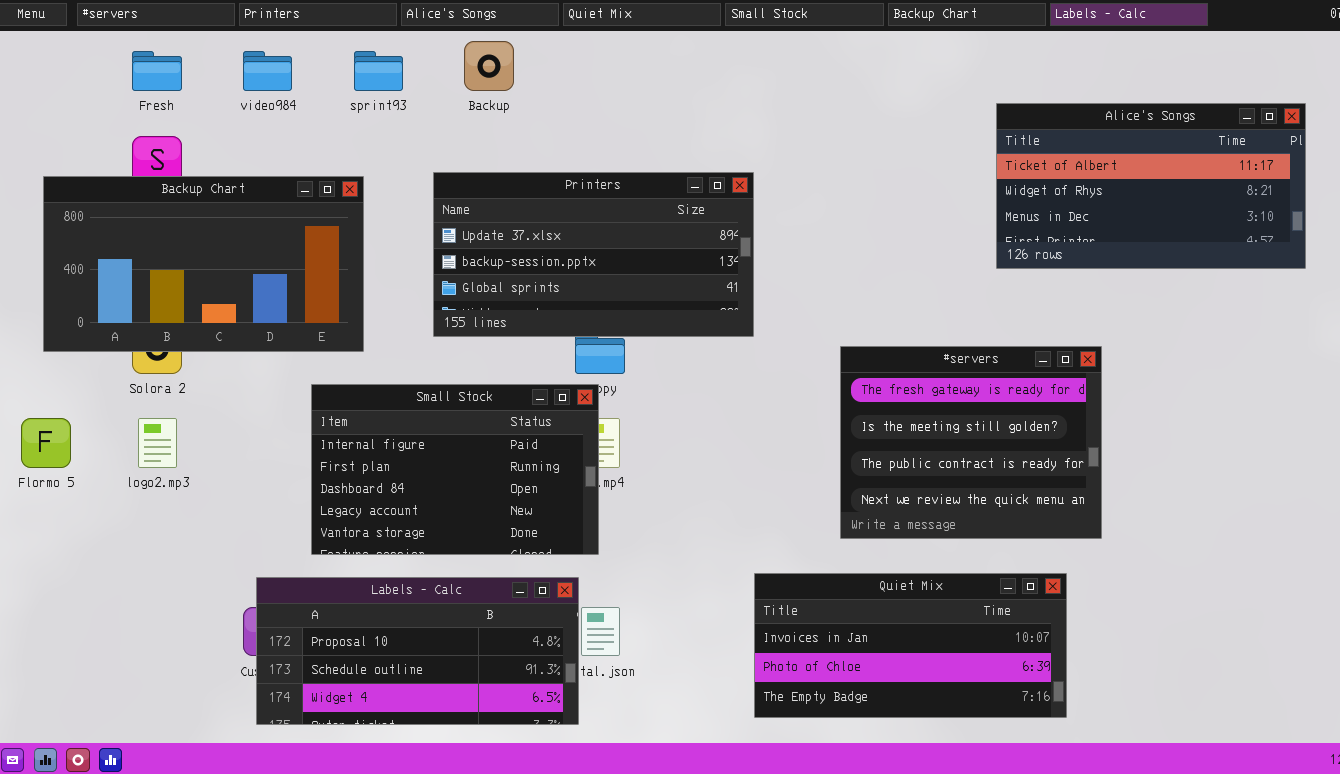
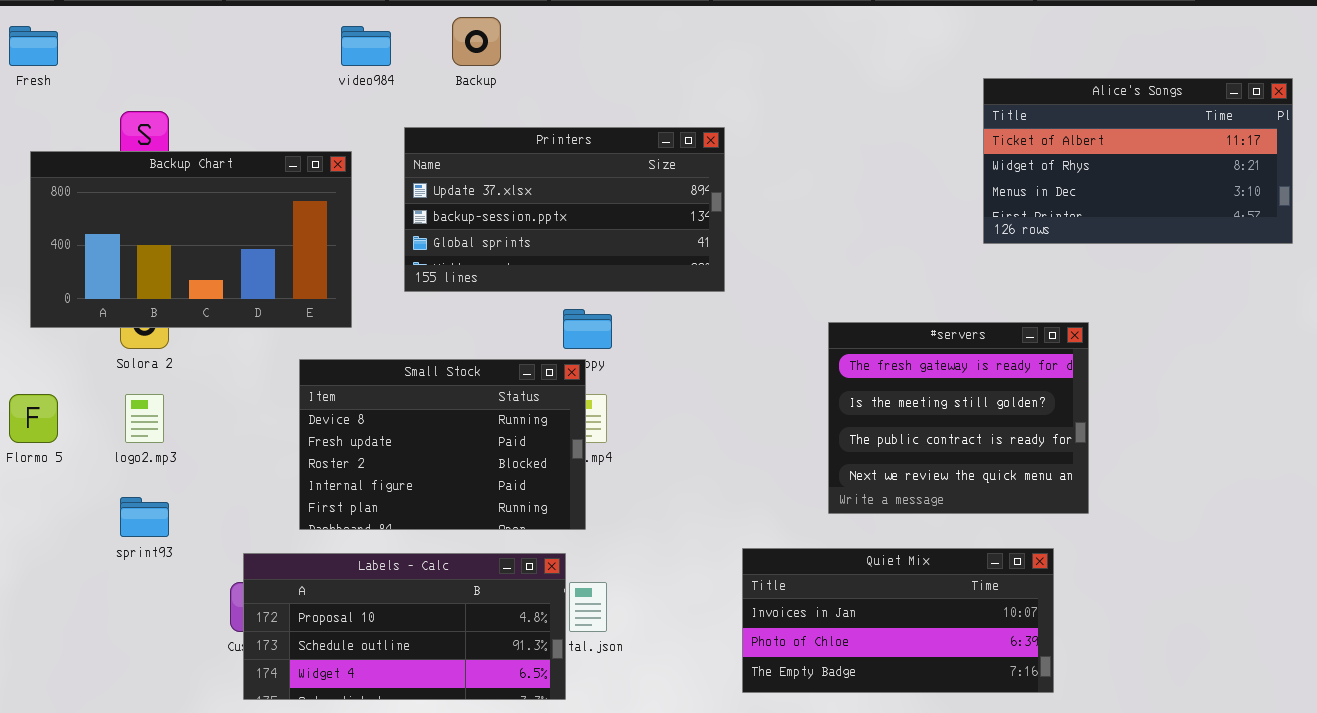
Fresh: [132,51,182,91] -> [9,26,58,66], moved
video984: [243,51,292,91] -> [341,26,391,66], moved
sprint93: [354,51,403,91] -> [120,497,169,537], moved
Printers: [433,172,754,337] -> [404,127,725,292], moved
Small Stock: [311,384,599,555] -> [299,359,586,530], scrolled up 3 rows

